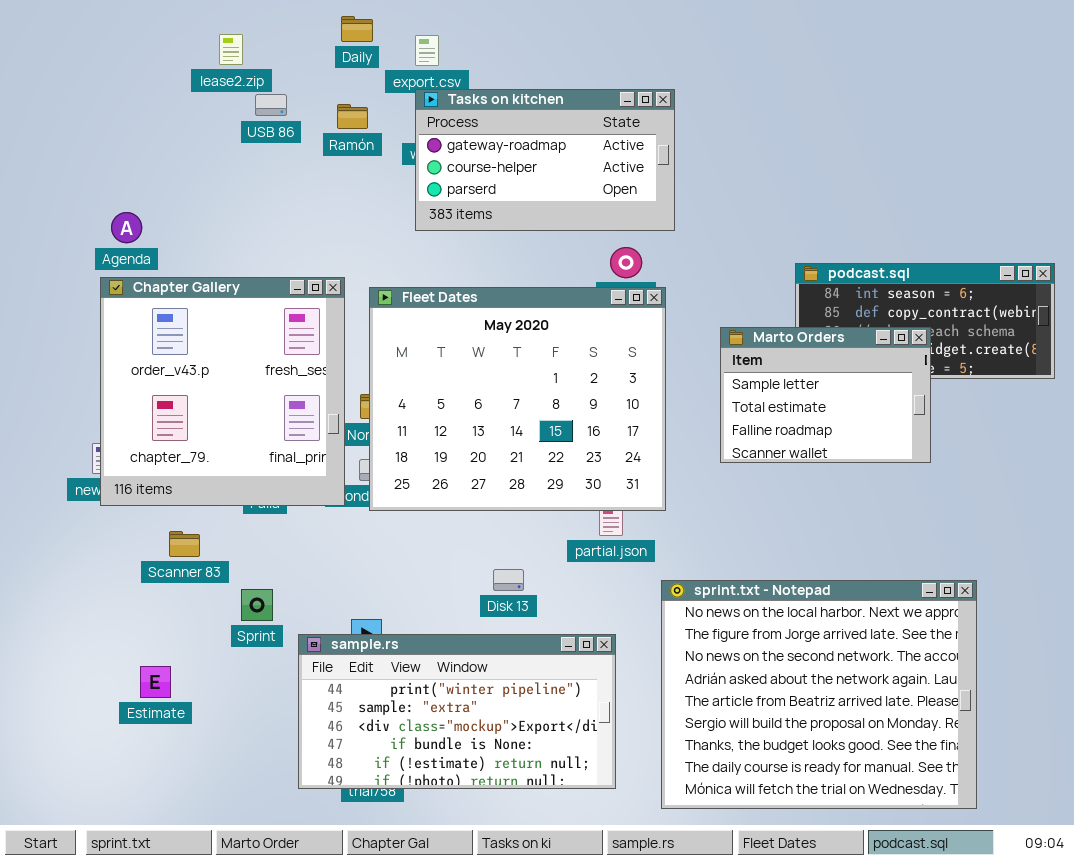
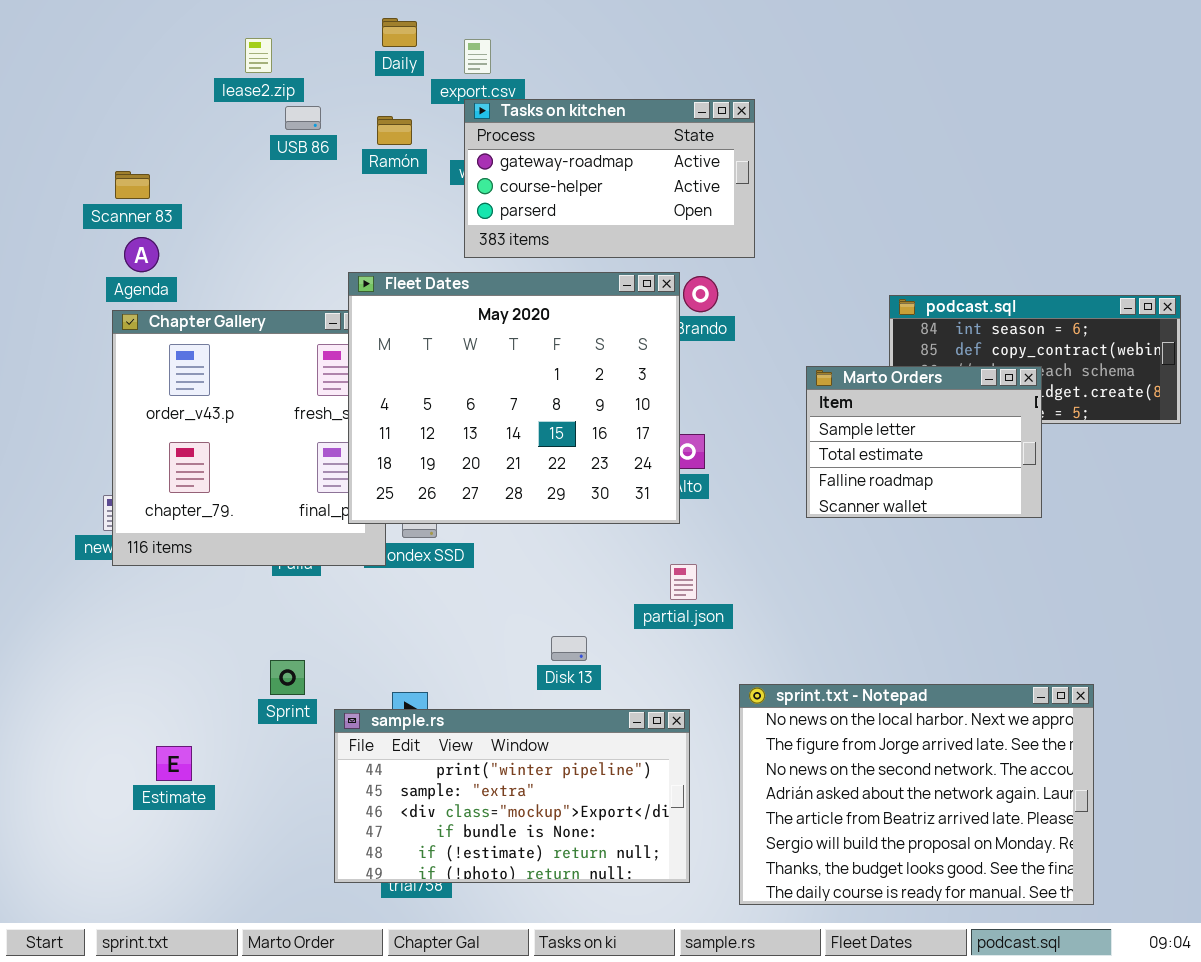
Fleet Dates: [369,287,666,511] -> [348,272,680,524], moved
Scanner 83: [169,531,200,557] -> [115,171,150,199], moved
sprint.txt - Notepad: [661,580,977,809] -> [739,684,1094,905], resized

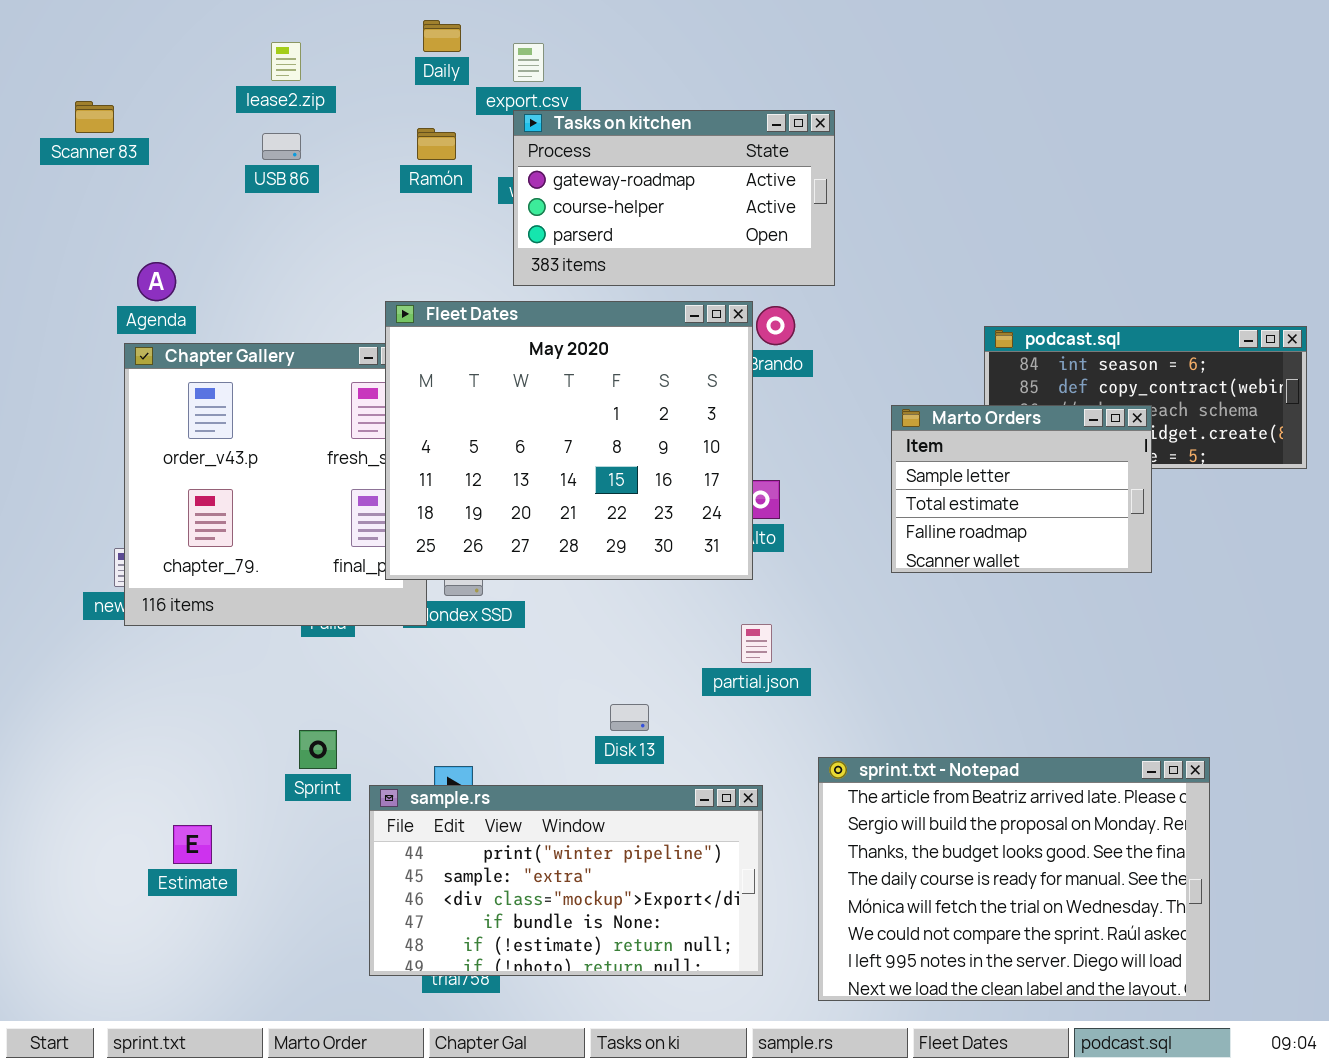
USB 86: [285,106,321,130] -> [262,133,301,160], moved
Scanner 83: [115,171,150,199] -> [75,101,114,133], moved
sprint.txt - Notepad: [739,684,1094,905] -> [818,757,1210,1001], scrolled down 4 rows

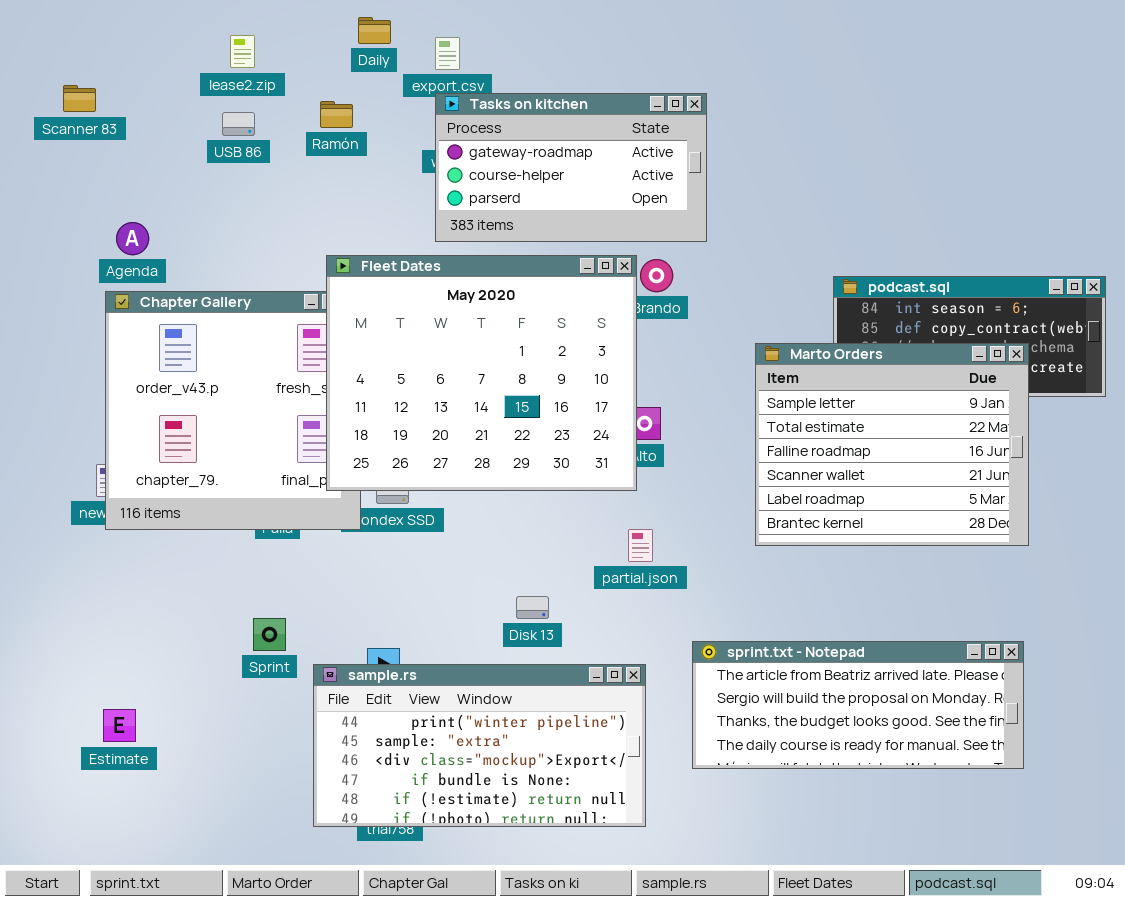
Ramón: [417,128,456,160] -> [320,101,353,128], moved
Marto Orders: [891,405,1152,573] -> [755,343,1029,546], resized
sprint.txt - Notepad: [818,757,1210,1001] -> [692,641,1024,769], resized
Estimate: [173,825,212,864] -> [103,709,136,742], moved

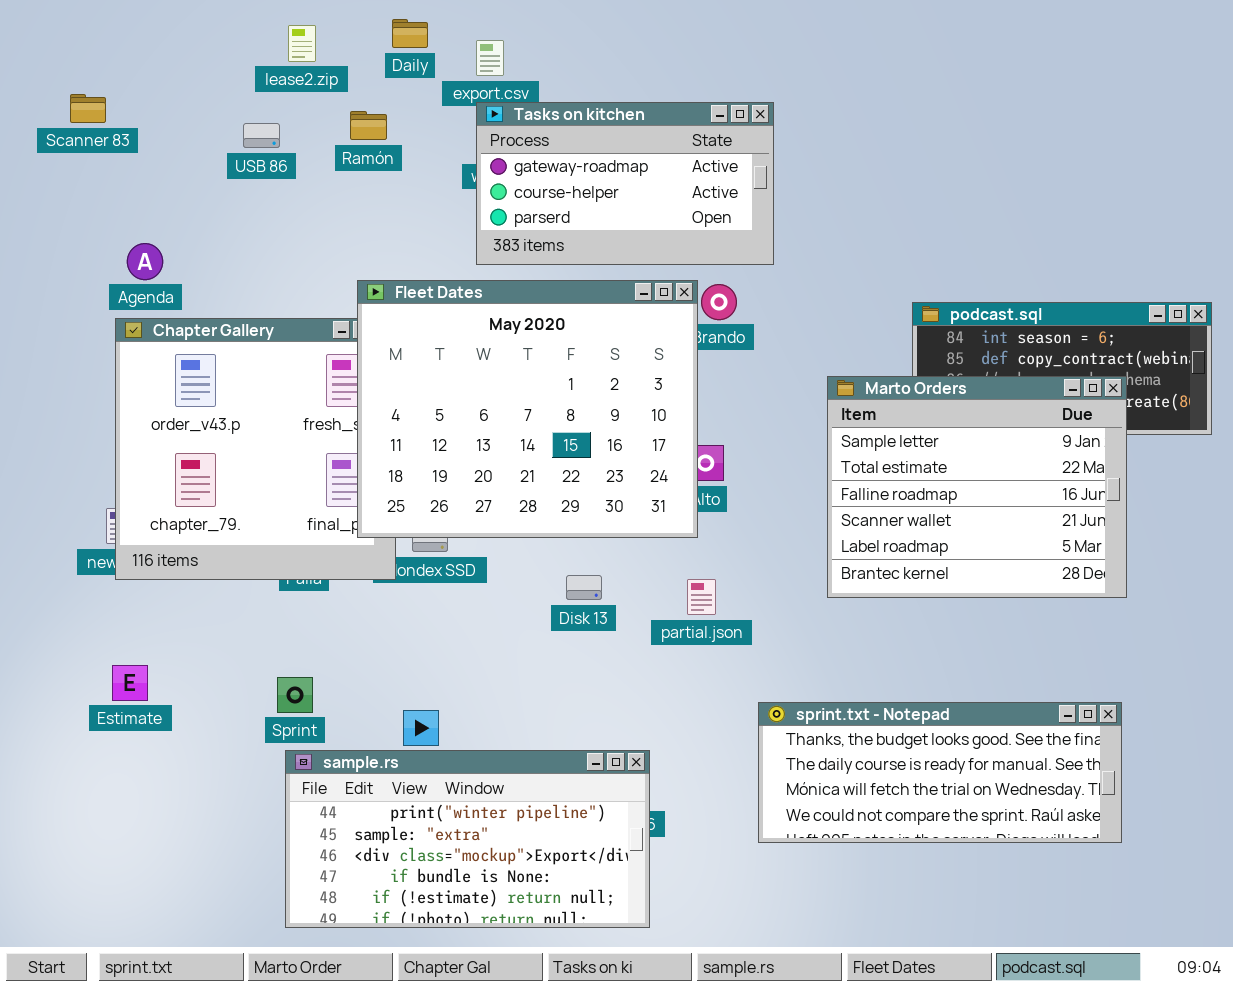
lease2.zip: [230,35,255,68] -> [288,25,316,62], moved
Disk 13: [516,596,549,619] -> [566,575,602,600], moved
sprint.txt - Notepad: [692,641,1024,769] -> [758,702,1122,843], scrolled down 2 rows
sample.rs: [313,664,646,827] -> [285,750,650,928], moved
Estimate: [103,709,136,742] -> [112,665,148,701], moved

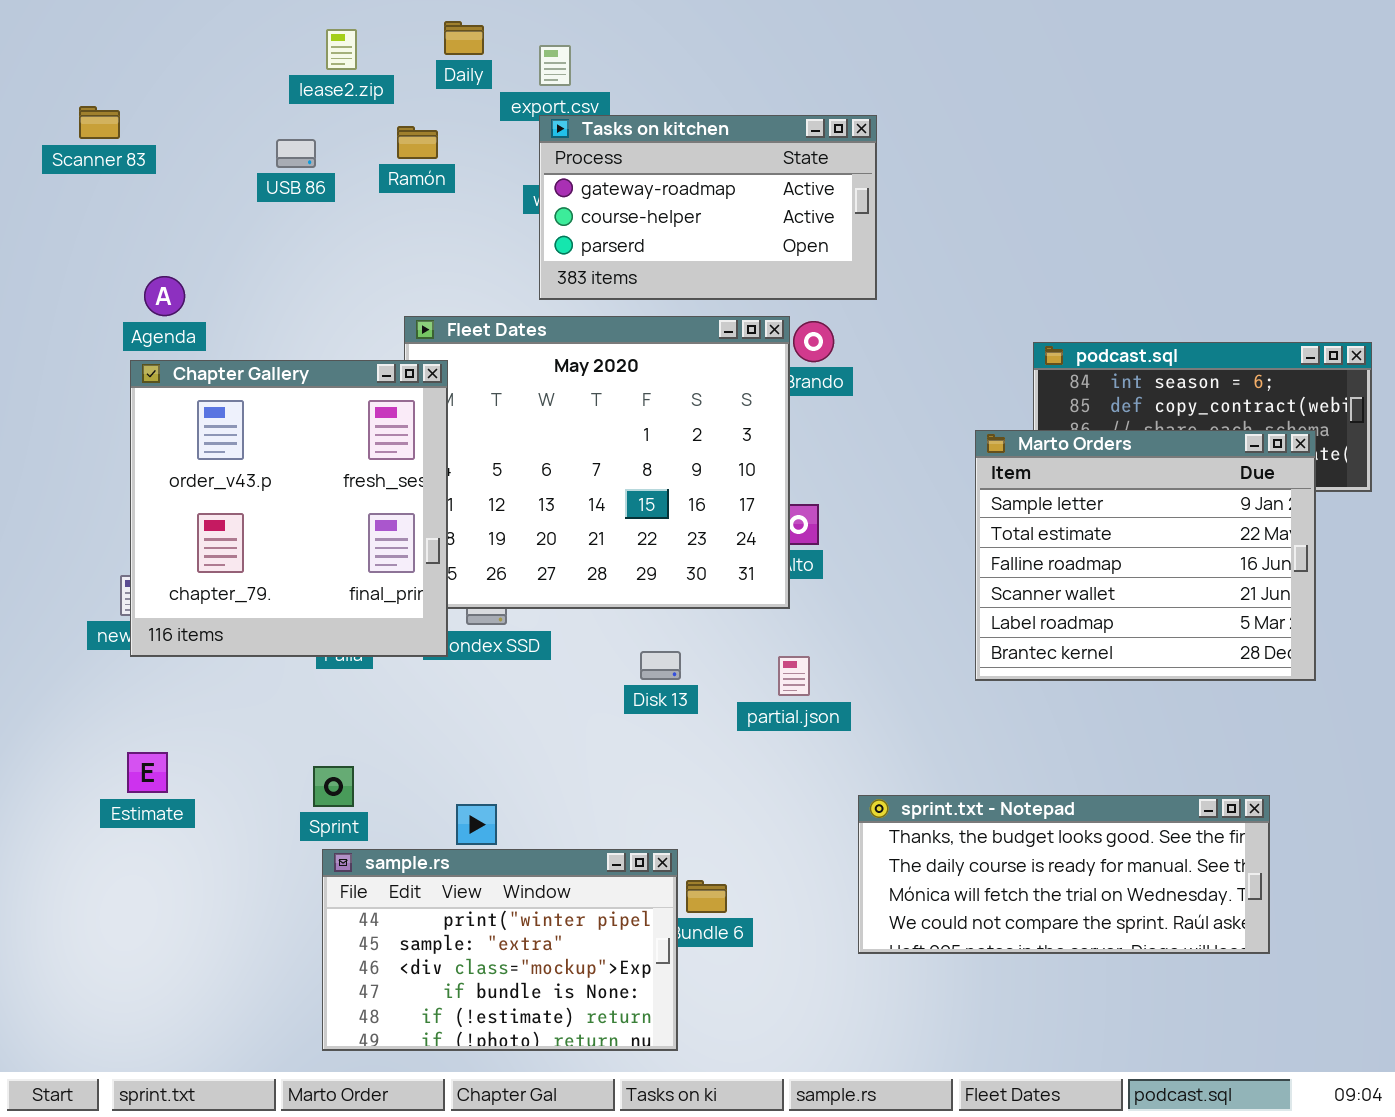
Chapter Gallery: [115,318,396,580] -> [130,360,448,657], raised
Marto Orders: [827,376,1127,598] -> [975,430,1316,681], moved
sample.rs: [285,750,650,928] -> [322,849,678,1051], resized

